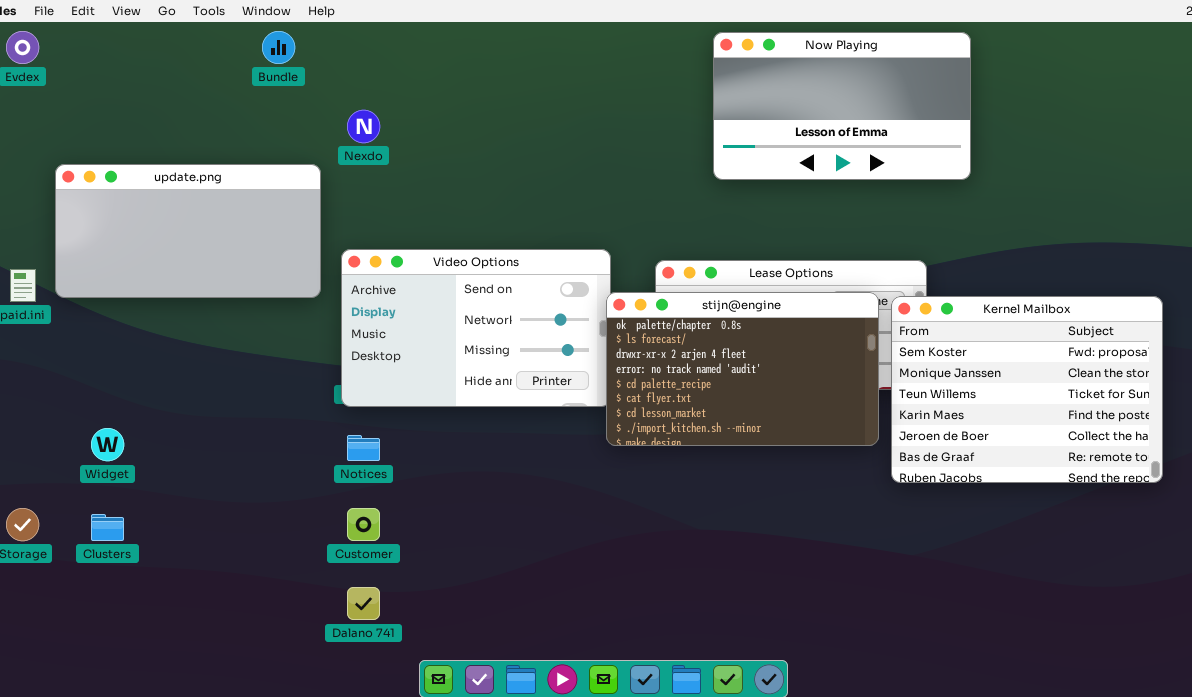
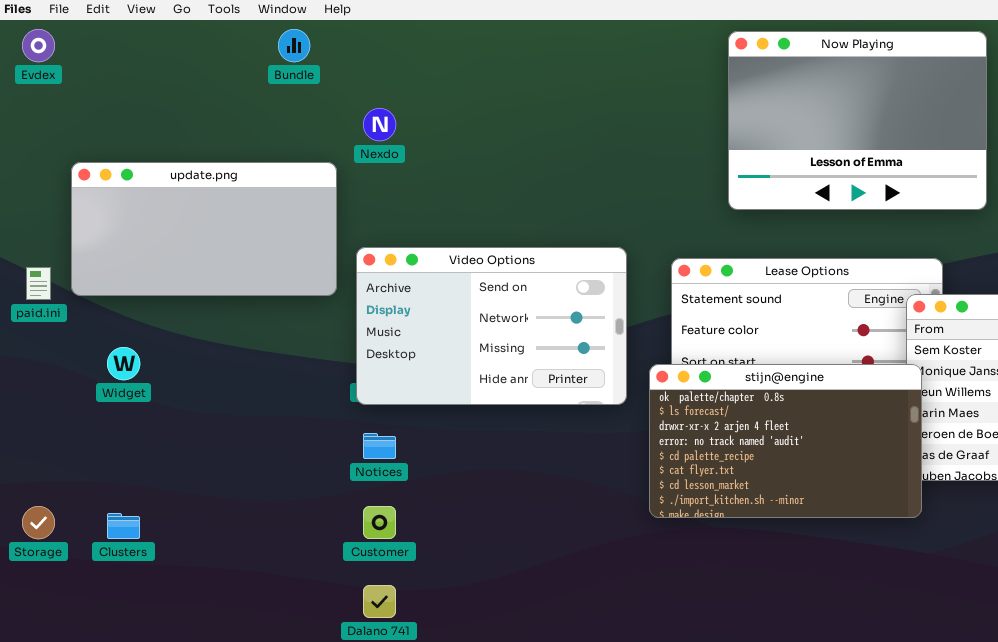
Now Playing: [713,32,971,180] -> [728,31,987,210], resized
stijn@engine: [606,292,879,446] -> [649,364,922,518], moved
Widget: [91,428,124,461] -> [107,347,140,380], moved

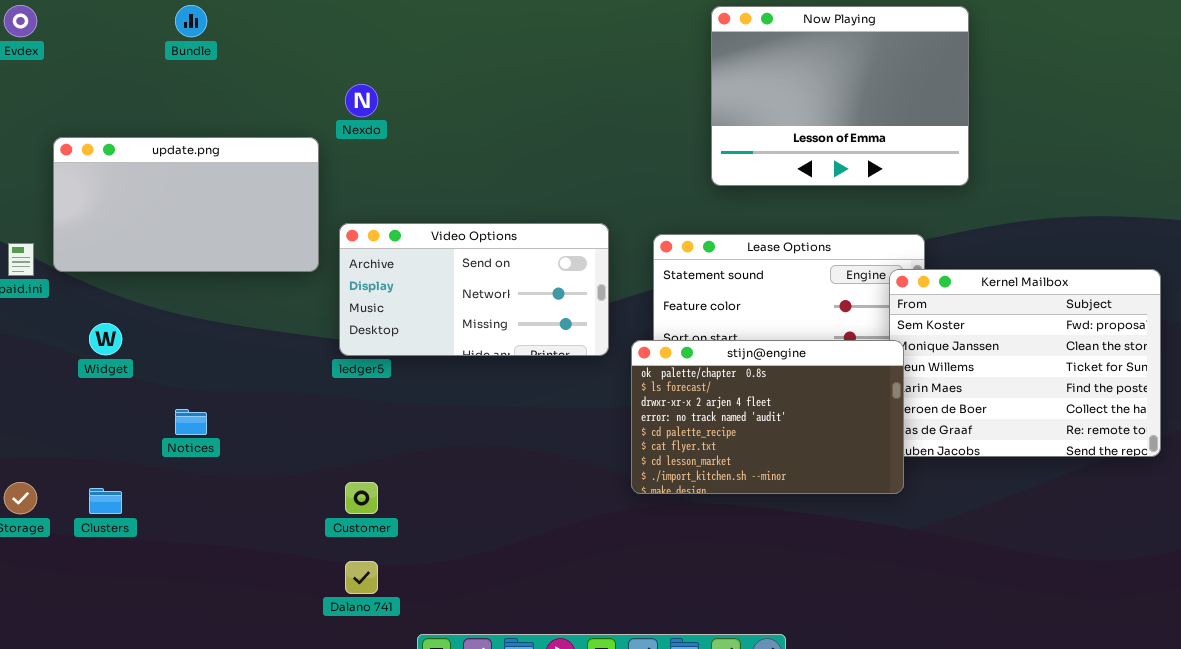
Bundle: [278,29,310,62] -> [175,5,207,37], moved
Video Options: [356,247,627,405] -> [339,223,609,356], resized
Notices: [363,433,396,459] -> [175,409,207,435], moved

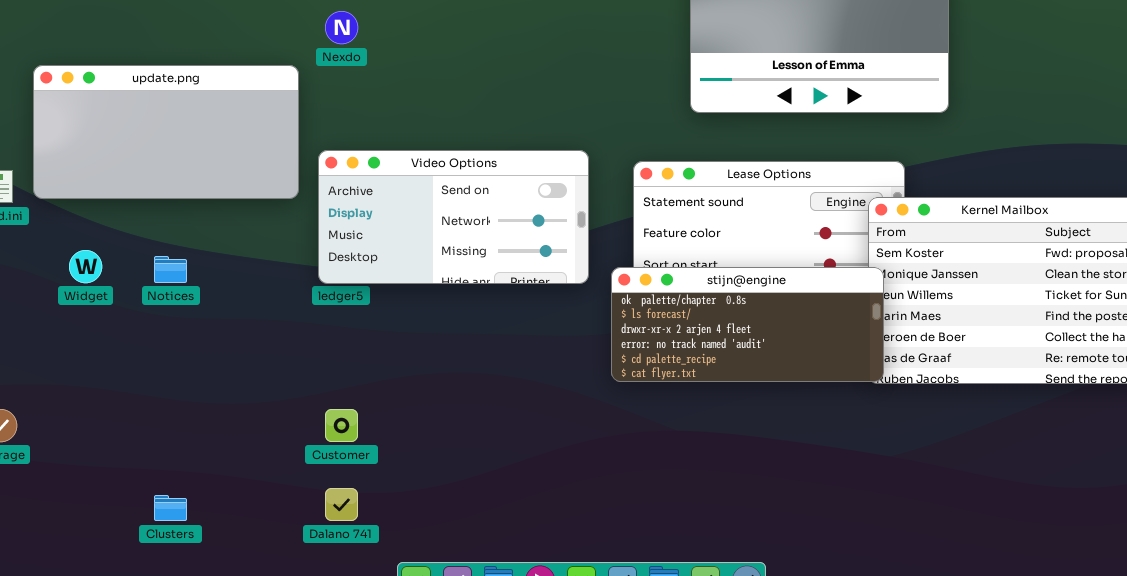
stijn@engine: [631,340,904,494] -> [611,267,884,382], resized
Notices: [175,409,207,435] -> [154,256,187,283], moved
Clusters: [89,488,122,514] -> [154,495,187,521], moved

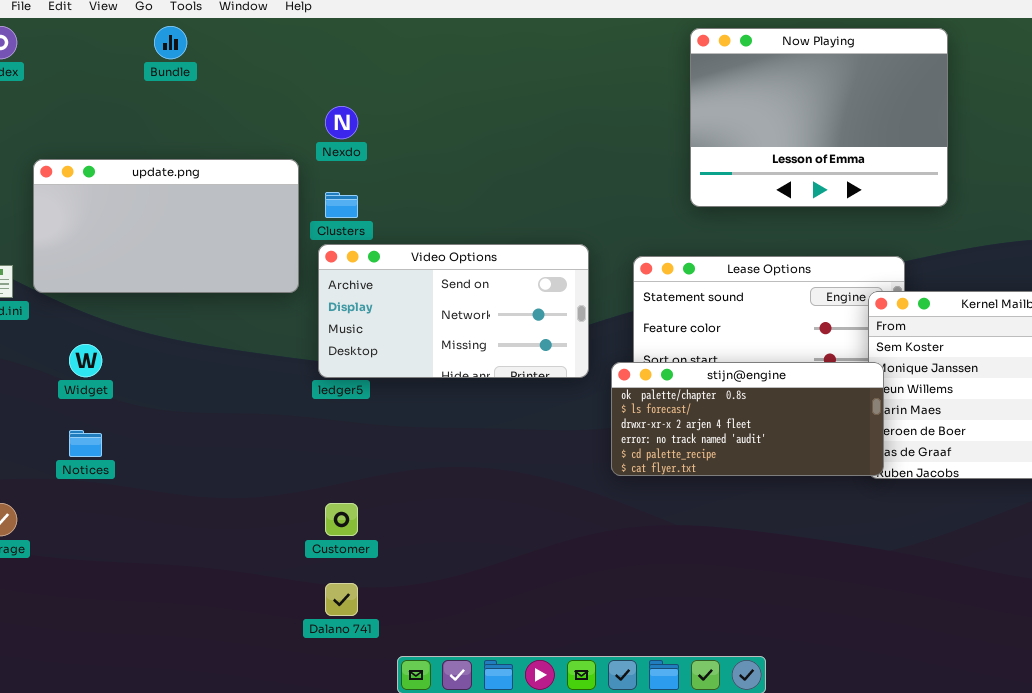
Notices: [154,256,187,283] -> [69,430,102,457], moved
Clusters: [154,495,187,521] -> [325,192,358,218], moved

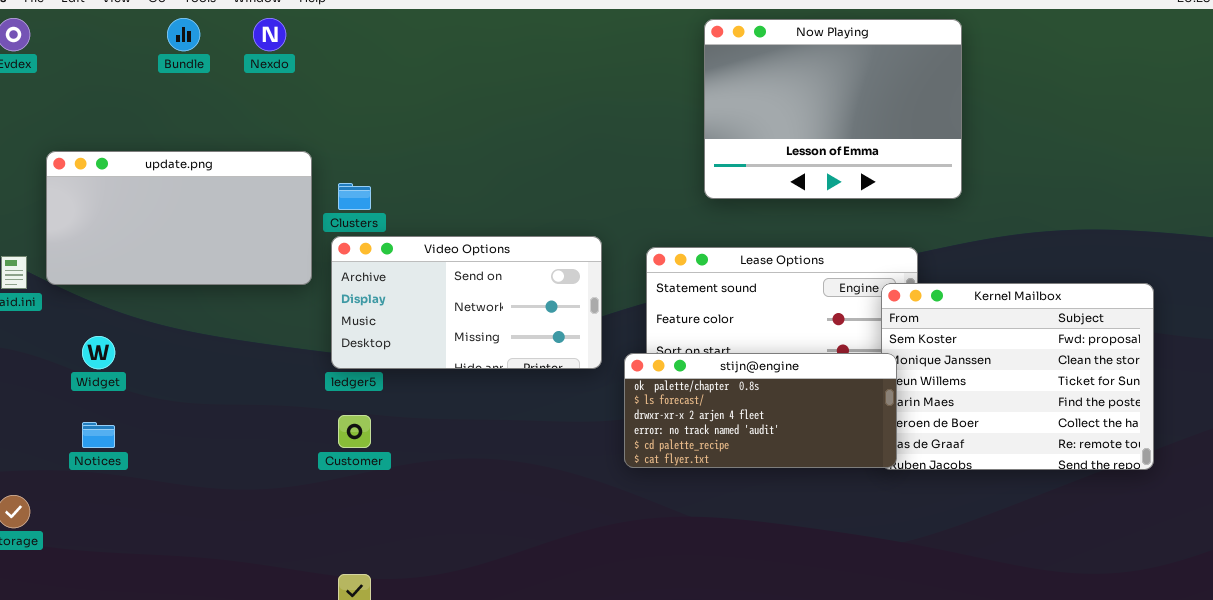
Nexdo: [325,106,358,139] -> [253,18,286,51], moved
Customer: [325,503,358,536] -> [338,415,371,448], moved

